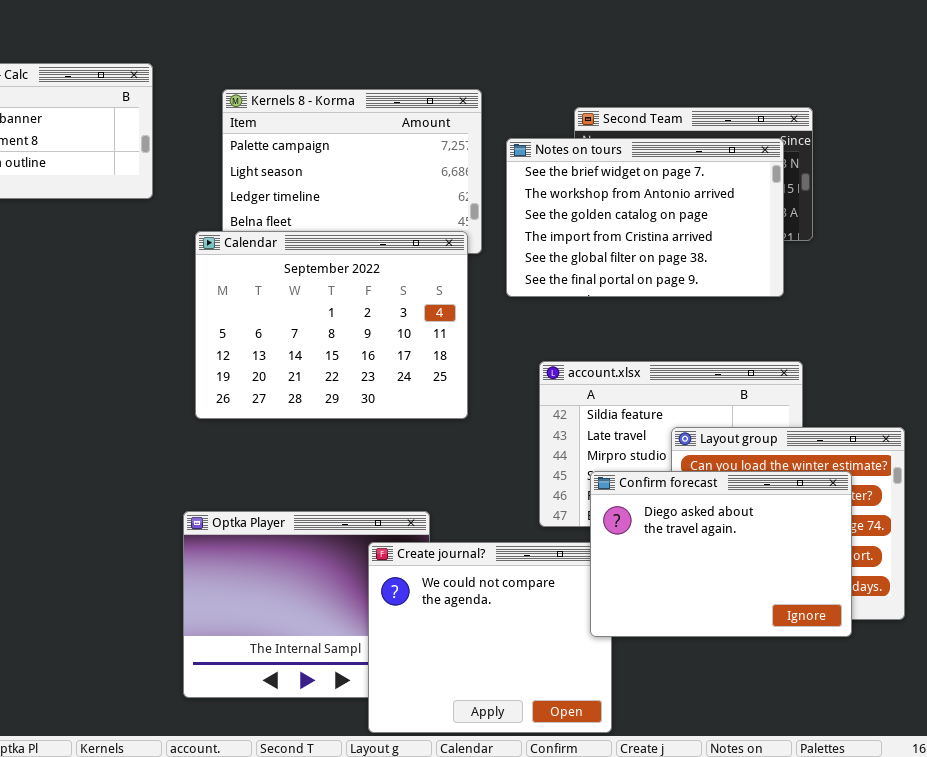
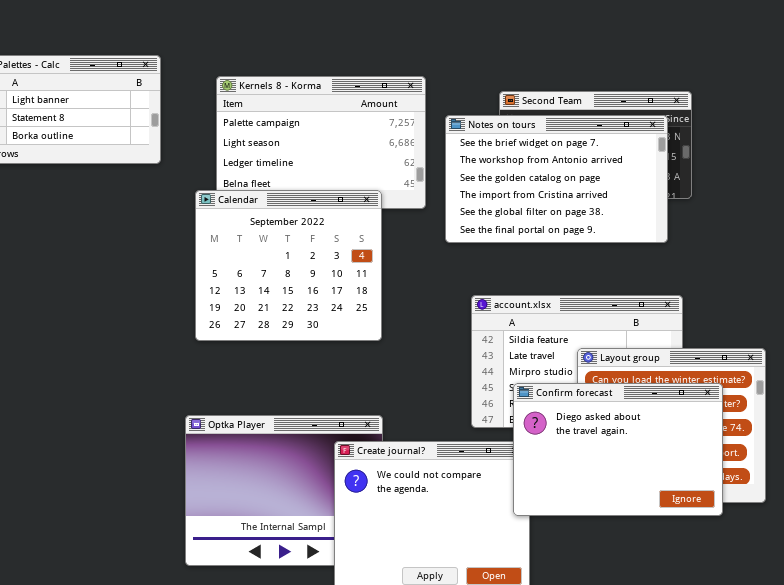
Calendar: [195,231,468,419] -> [195,190,382,341], resized

